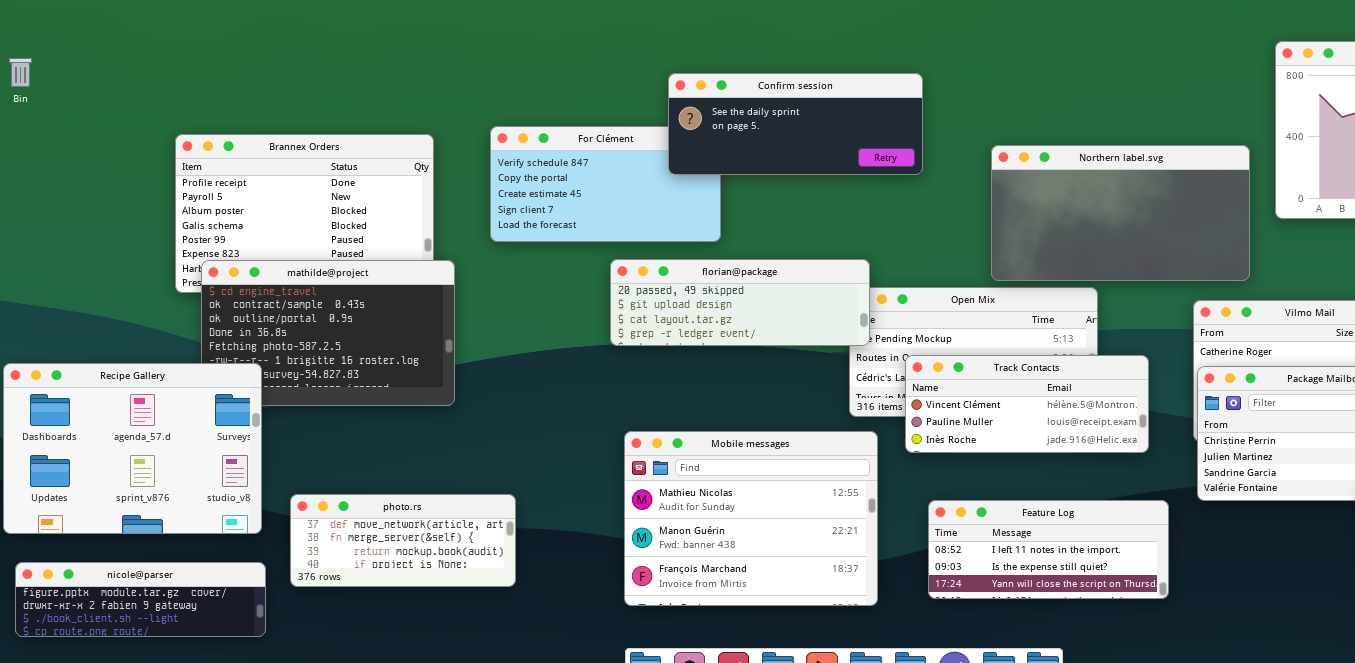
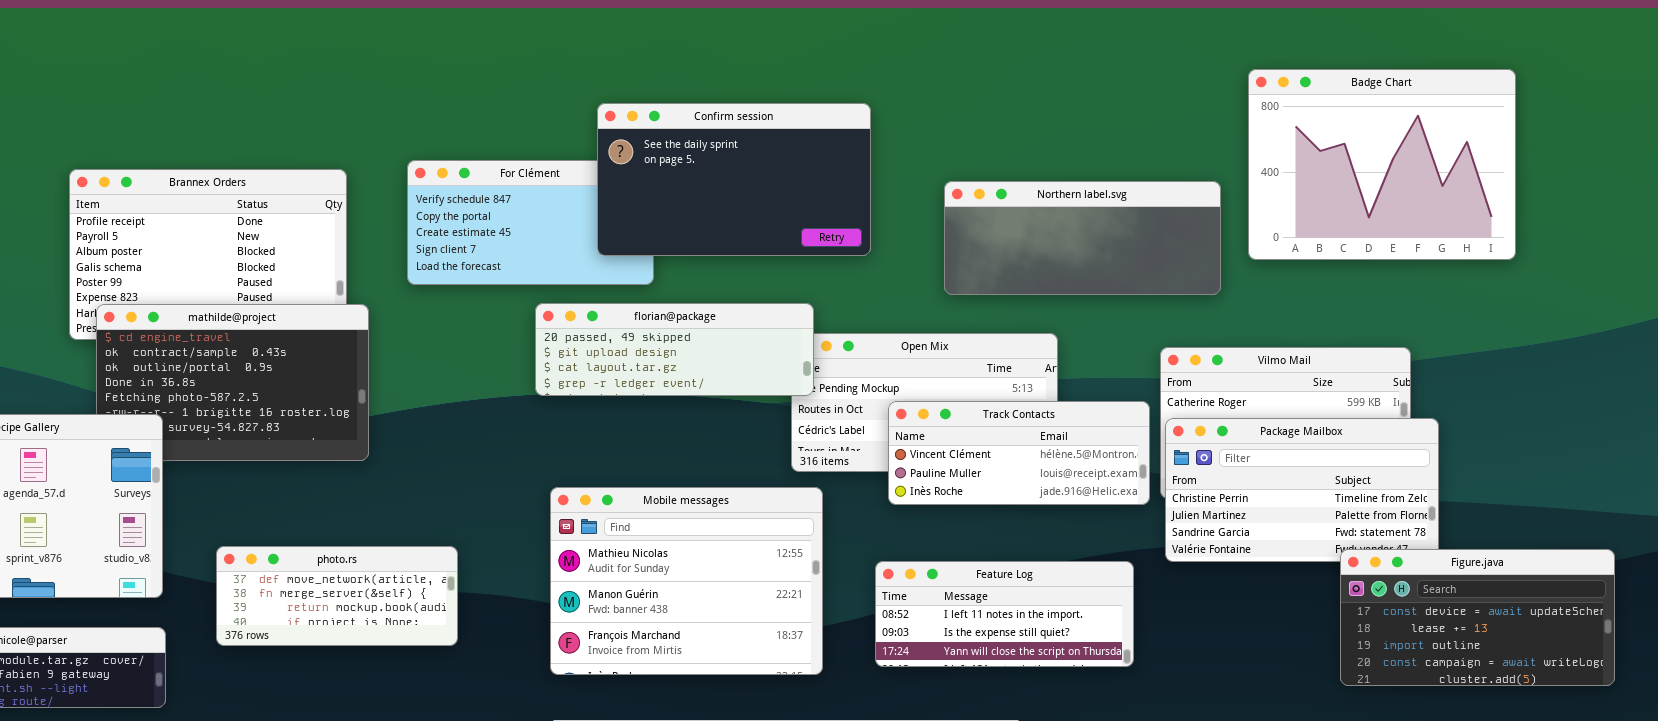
Confirm session: [668,73,923,175] -> [597,103,871,256], resized
Northern label.svg: [991,145,1250,281] -> [944,181,1221,295], resized
Track Contacts: [905,355,1149,453] -> [888,401,1150,505], moved
photo.rs: [290,494,516,587] -> [216,546,458,646], moved

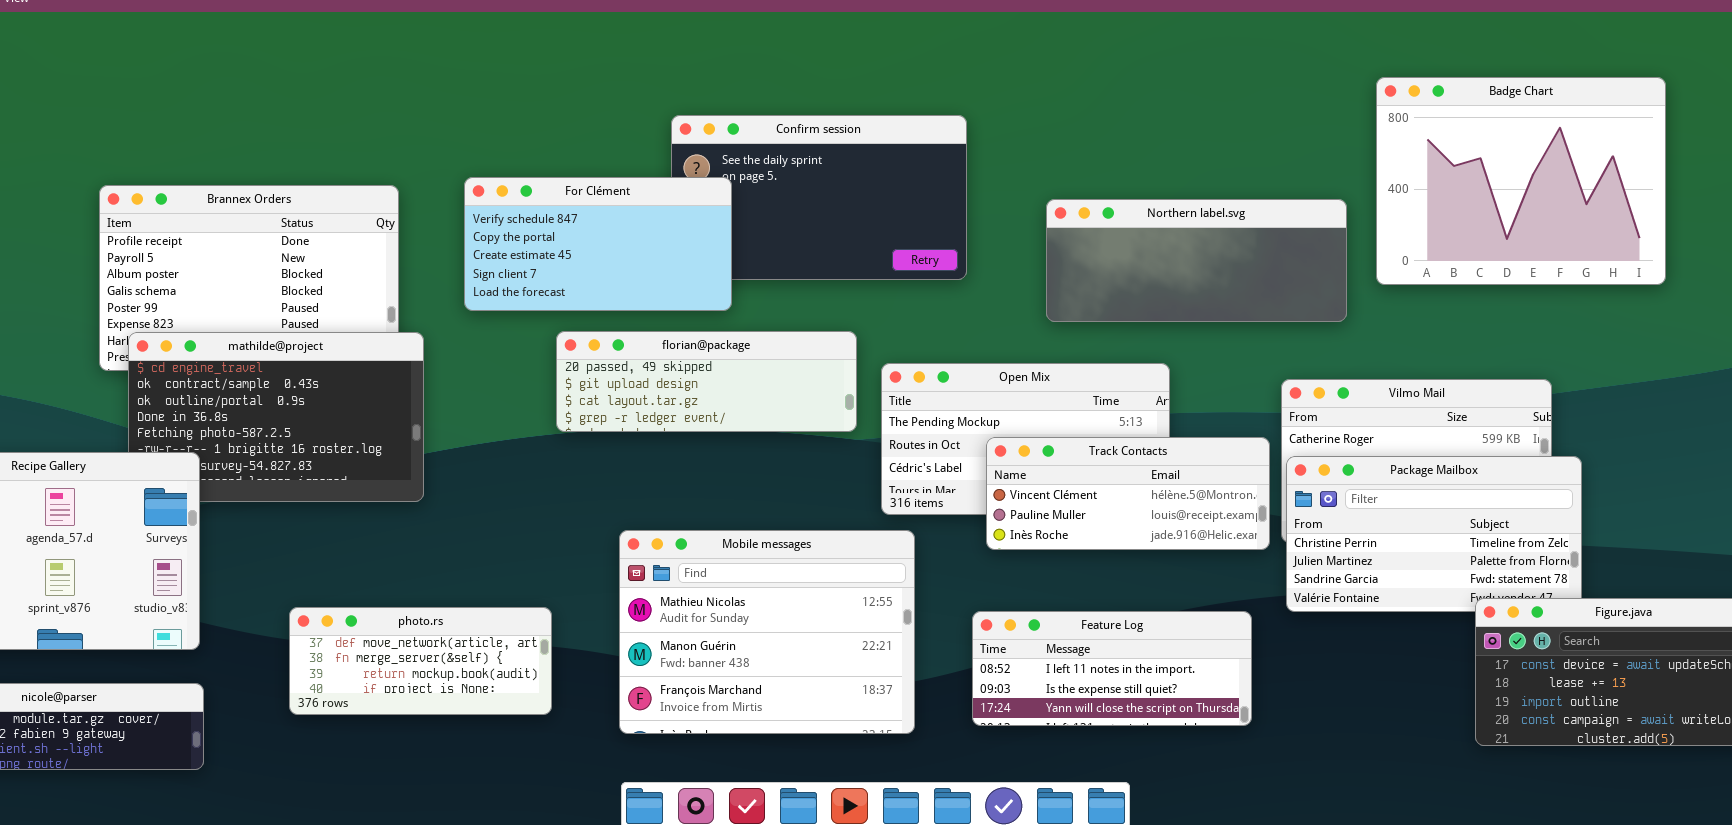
For Clément: [407,160,654,285] -> [464,177,732,311], raised
florian@package: [535,303,814,396] -> [556,331,857,432], moved
photo.rs: [216,546,458,646] -> [289,607,552,715], moved

